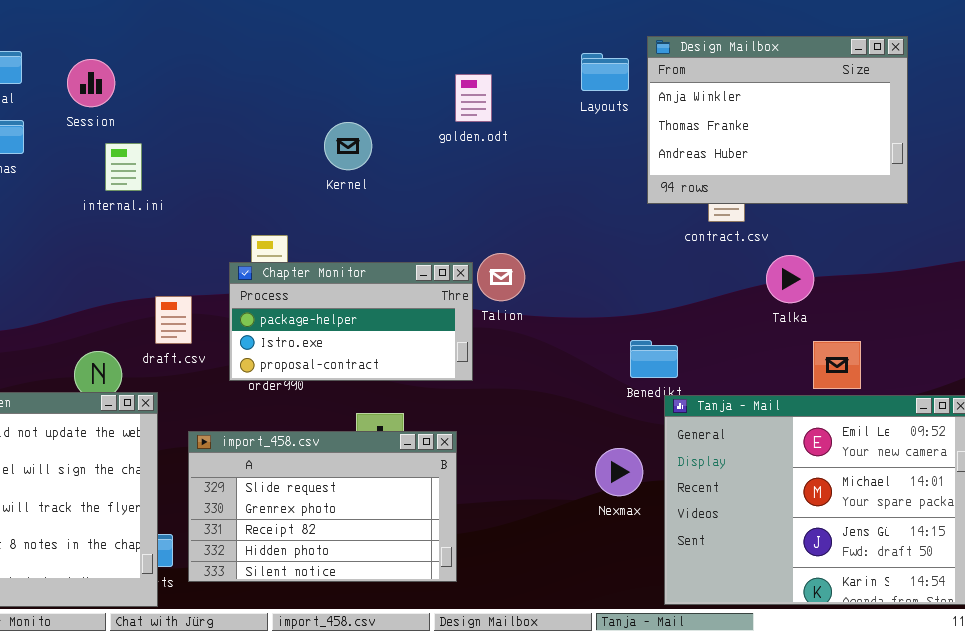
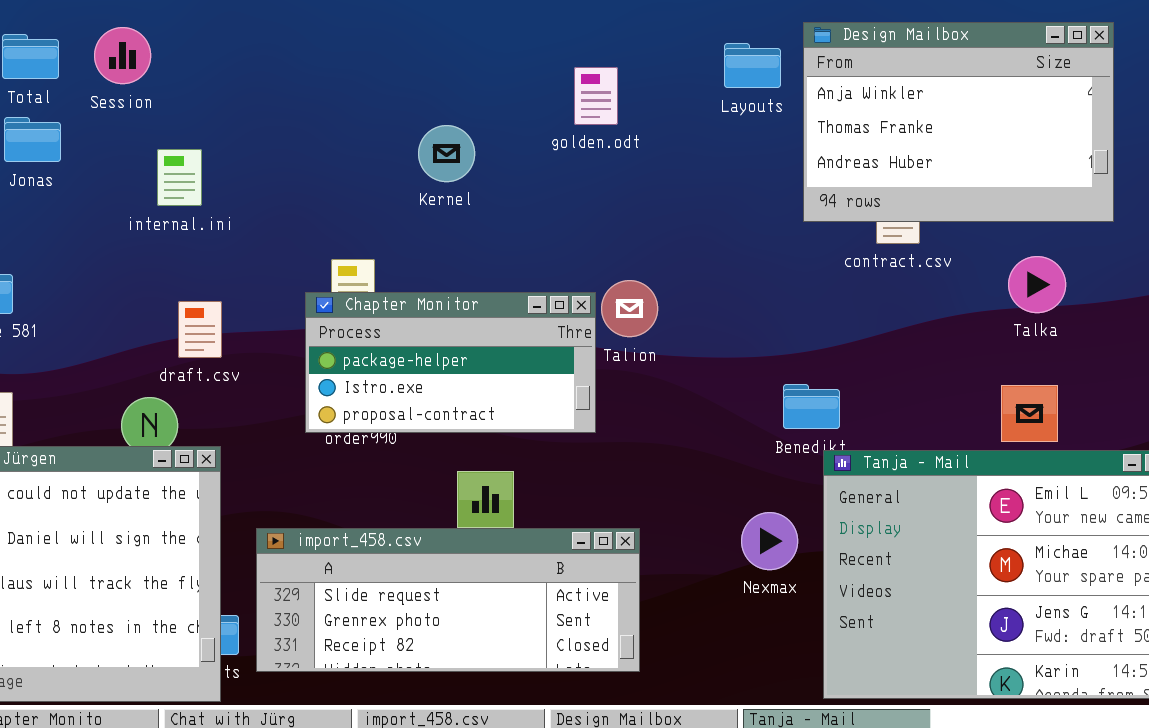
Session: [67,59,115,107] -> [94,27,151,84], moved
Talka: [766,255,814,303] -> [1008,256,1066,313], moved
draft.csv: [155,296,192,344] -> [178,301,222,358], moved
import_458.csv: [188,431,457,582] -> [256,528,640,672], resized

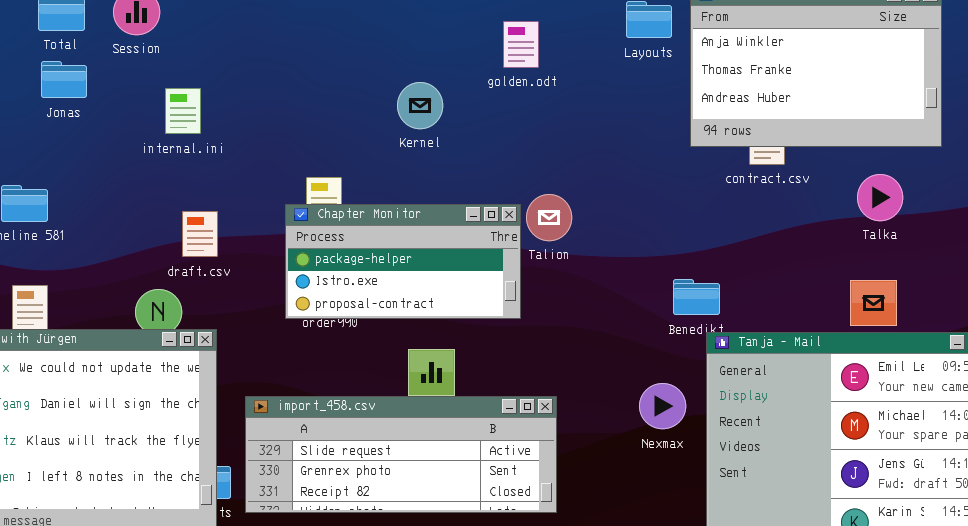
Kernel: [418,125,475,182] -> [397,82,443,129], moved

